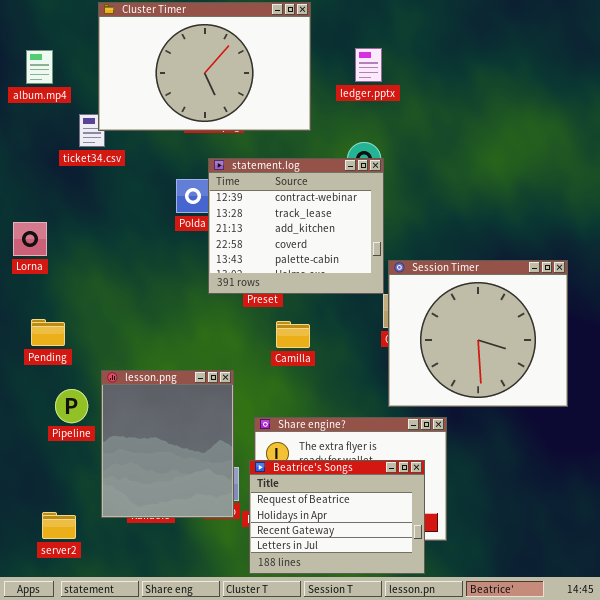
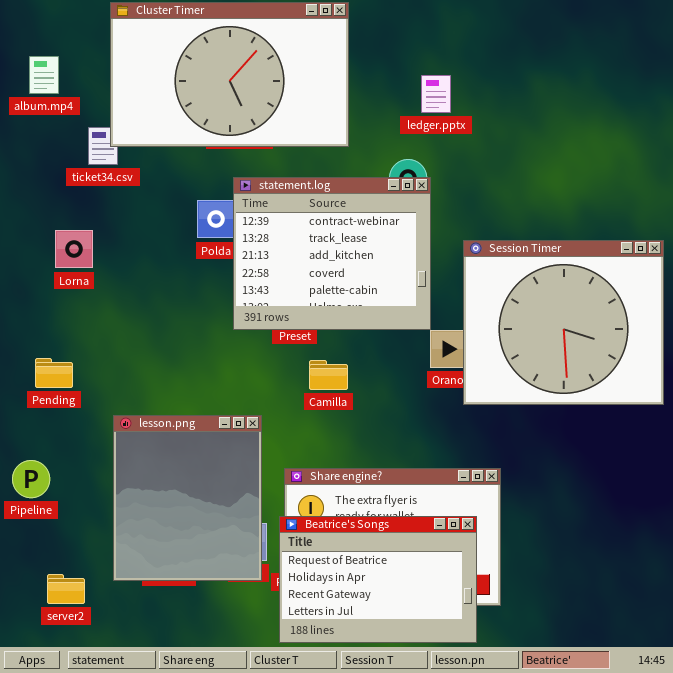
ledger.pptx: [355,48,382,82] -> [421,75,451,113], moved
Lorna: [13,222,47,256] -> [55,230,93,268], moved
Session Timer: [388,260,568,407] -> [463,240,664,405], moved
Pipeline: [55,389,88,423] -> [12,460,50,498], moved

